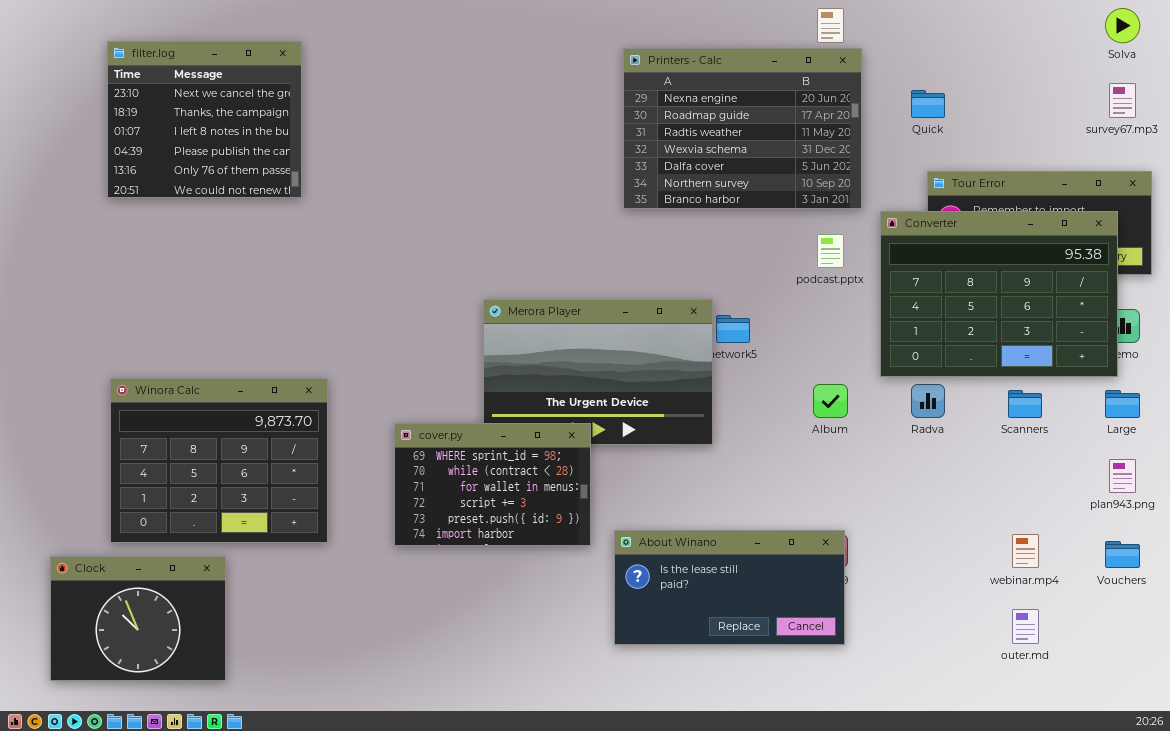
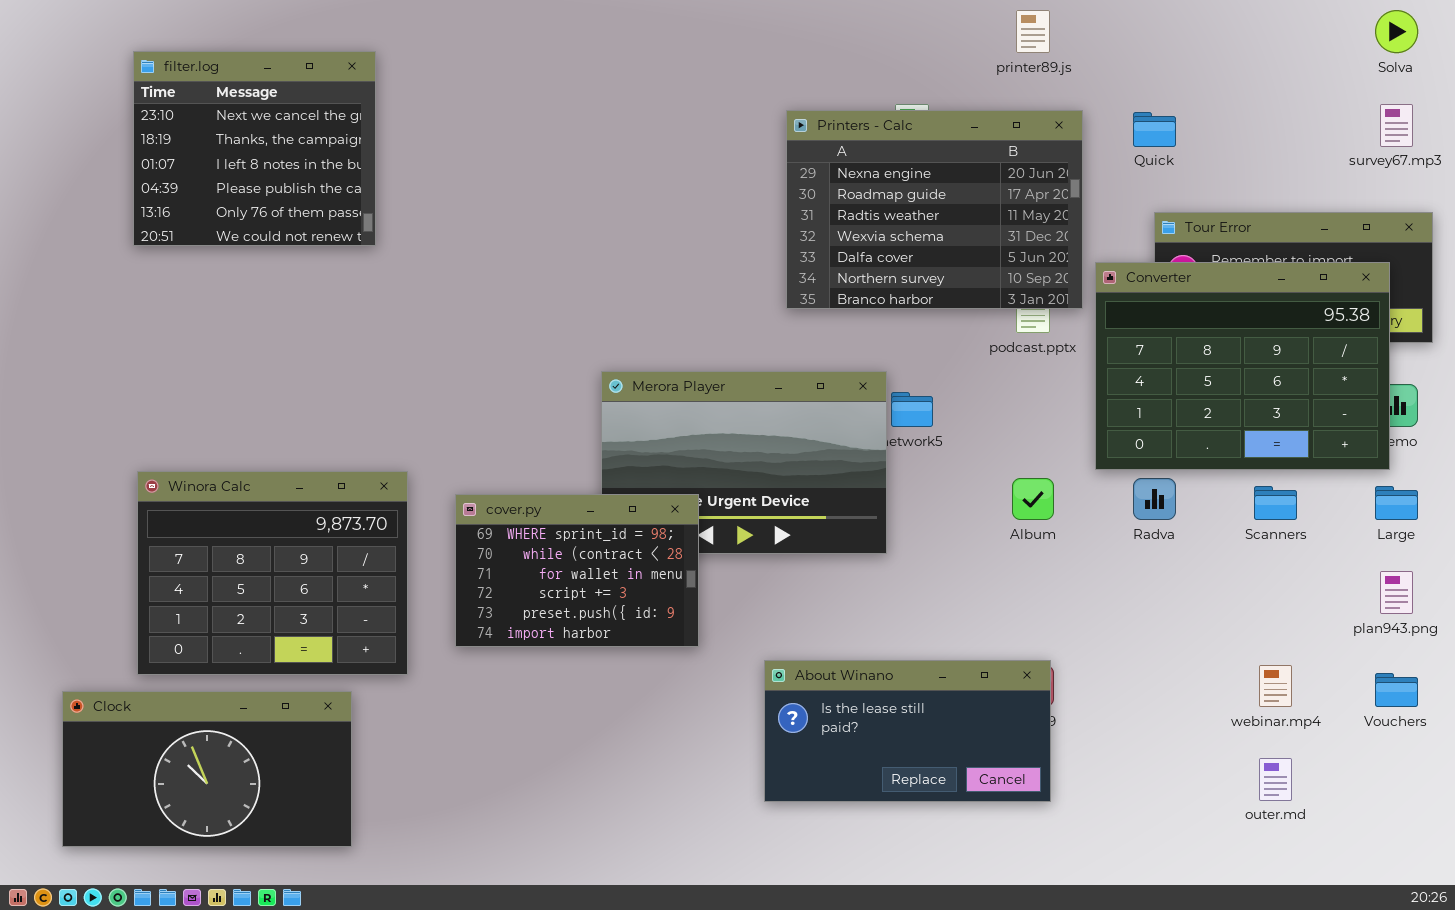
Printers - Calc: [623,48,862,209] -> [786,110,1083,309], moved
cover.py: [394,423,591,546] -> [455,494,699,647], moved
Clock: [50,556,226,681] -> [62,691,352,847], resized

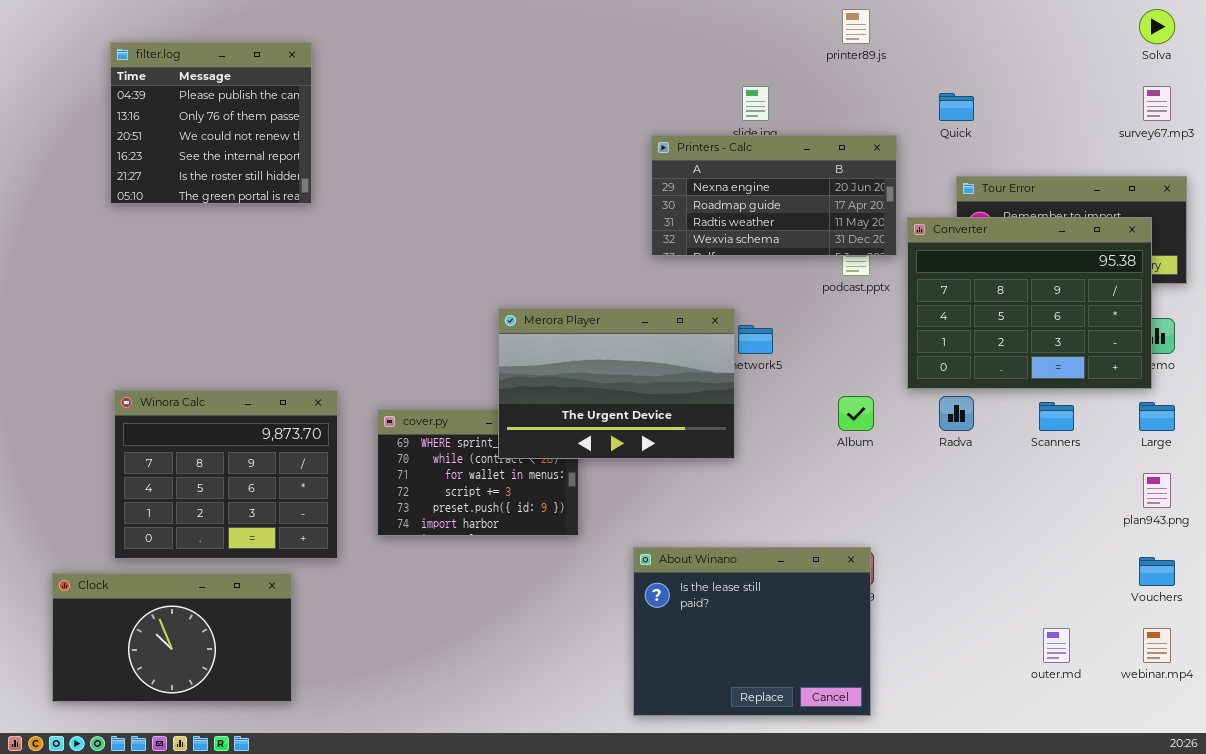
filter.log: [133,51,376,246] -> [110,42,312,204], scrolled down 3 rows
Printers - Calc: [786,110,1083,309] -> [651,135,897,256], resized
Merora Player: [601,371,887,554] -> [498,308,735,459], raised
About Winano: [764,660,1051,802] -> [633,547,871,716], resized
webinar.mp4: [1259,665,1292,707] -> [1143,628,1171,663], moved

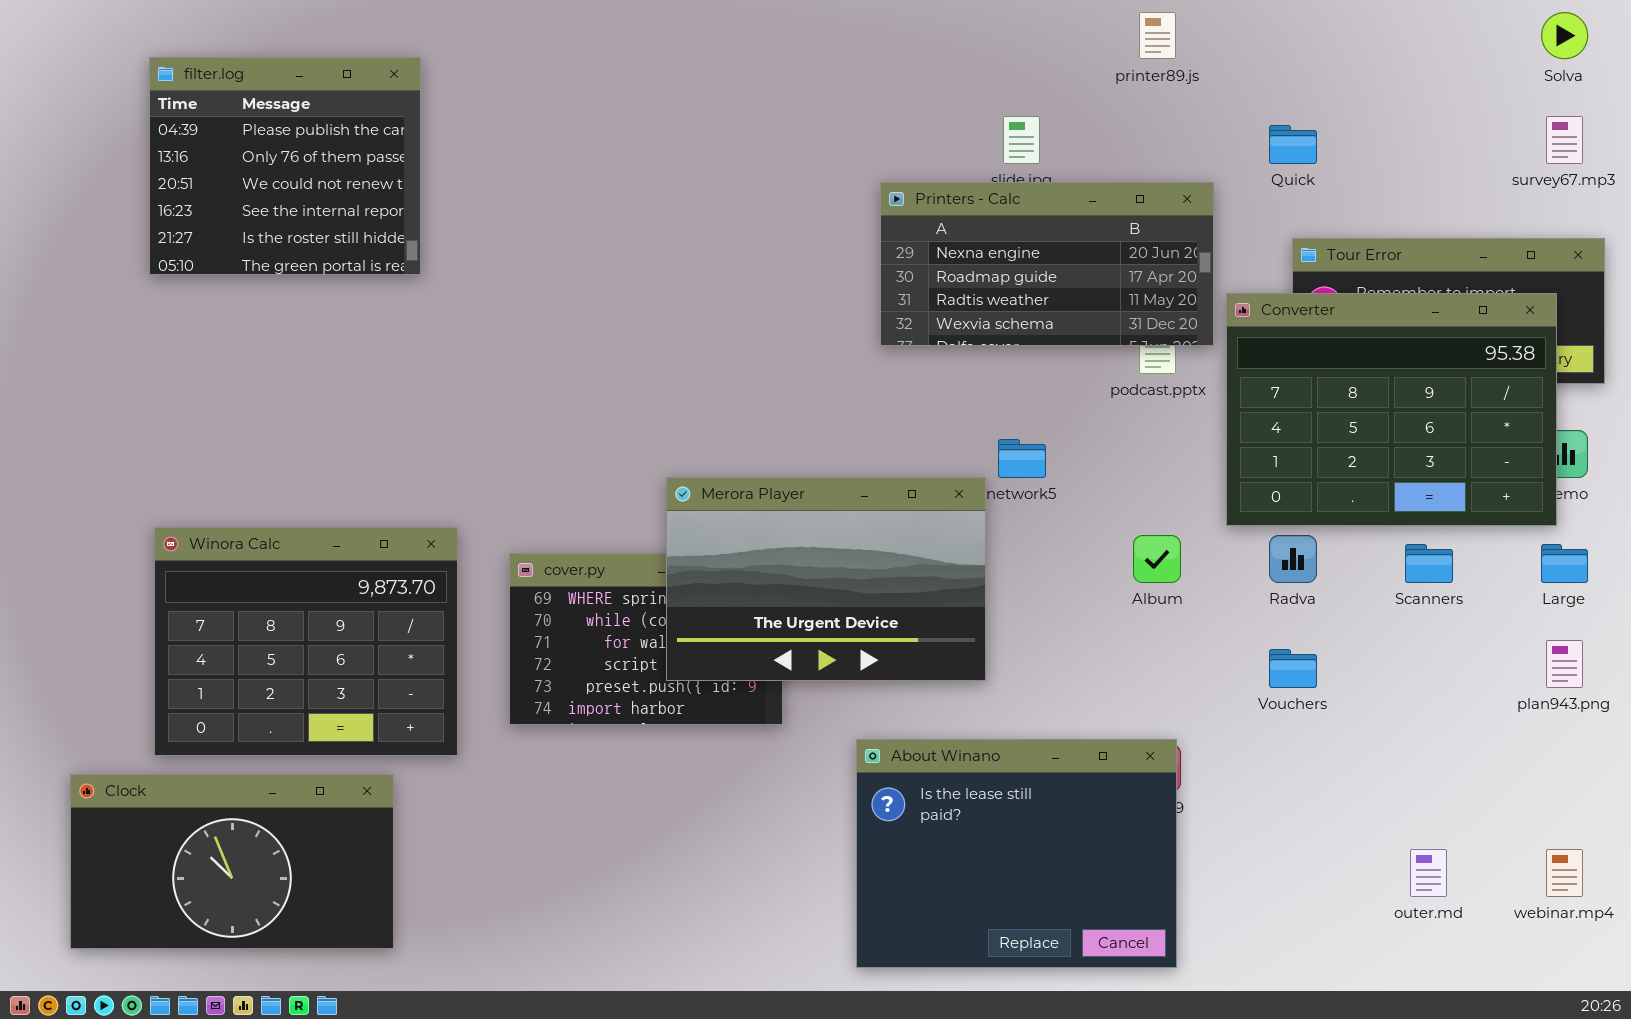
Merora Player: [498,308,735,459] -> [666,477,986,681], moved
Vouchers: [1139,557,1175,586] -> [1269,649,1317,688], moved

